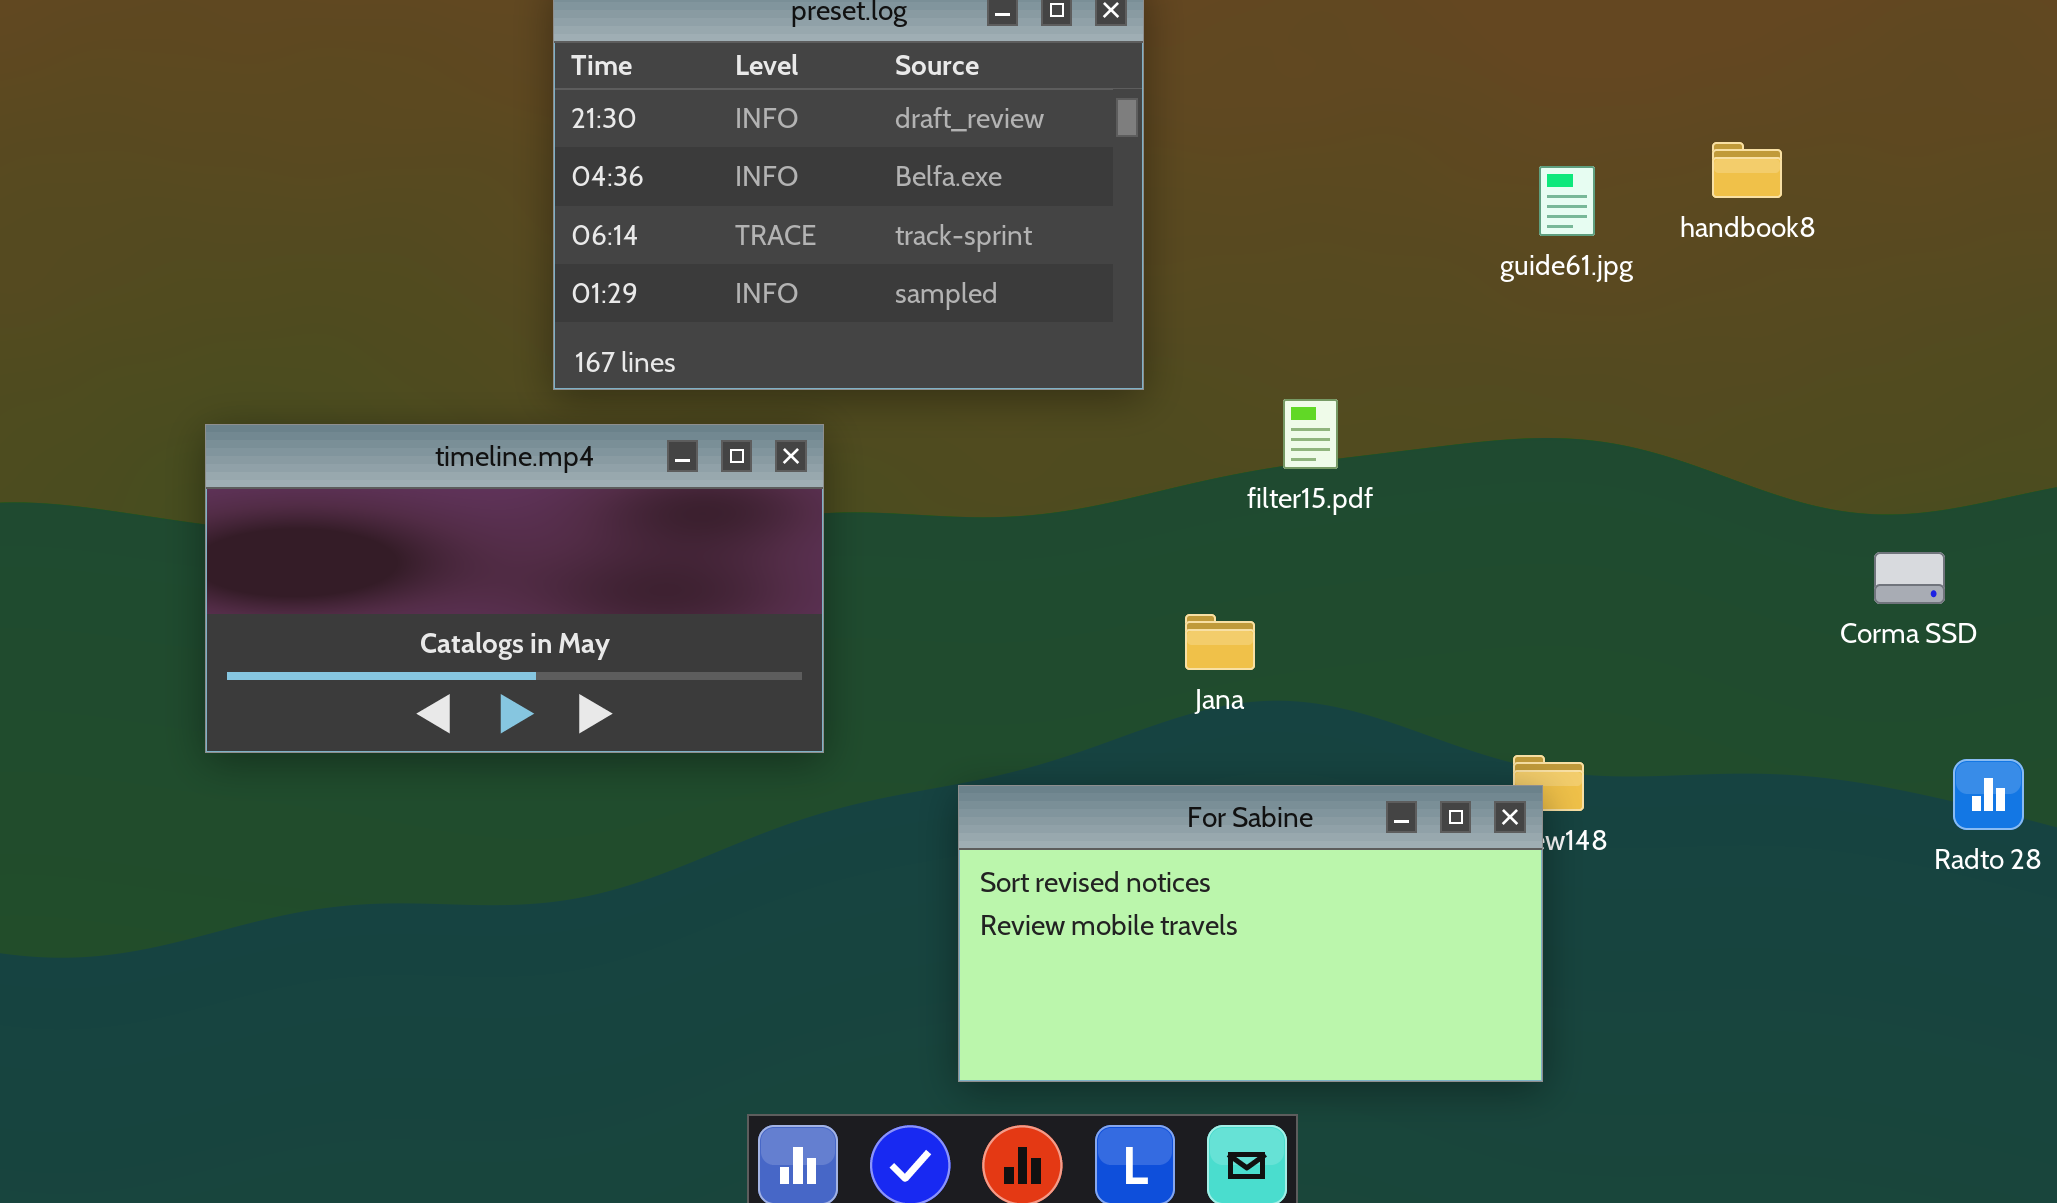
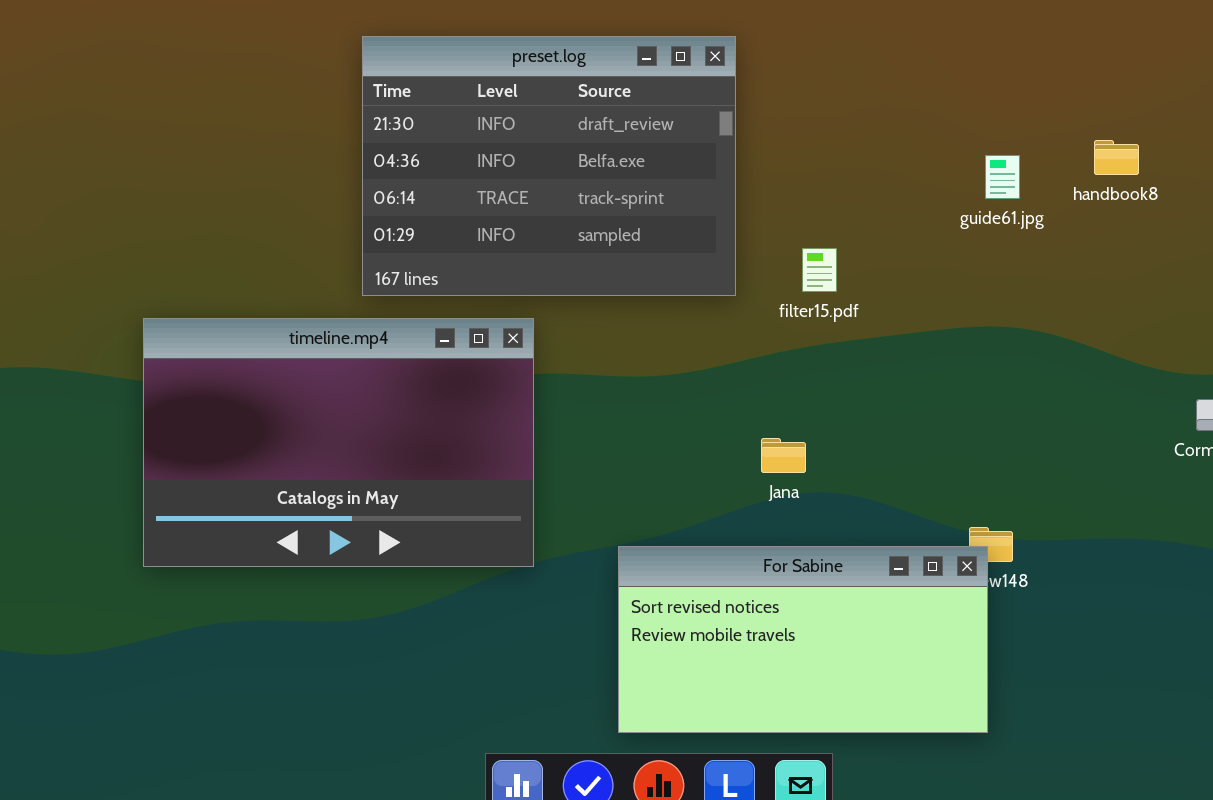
filter15.pdf: [1283,399,1338,469] -> [802,248,837,292], moved
timeline.mp4: [205,424,824,753] -> [143,318,534,567], resized

